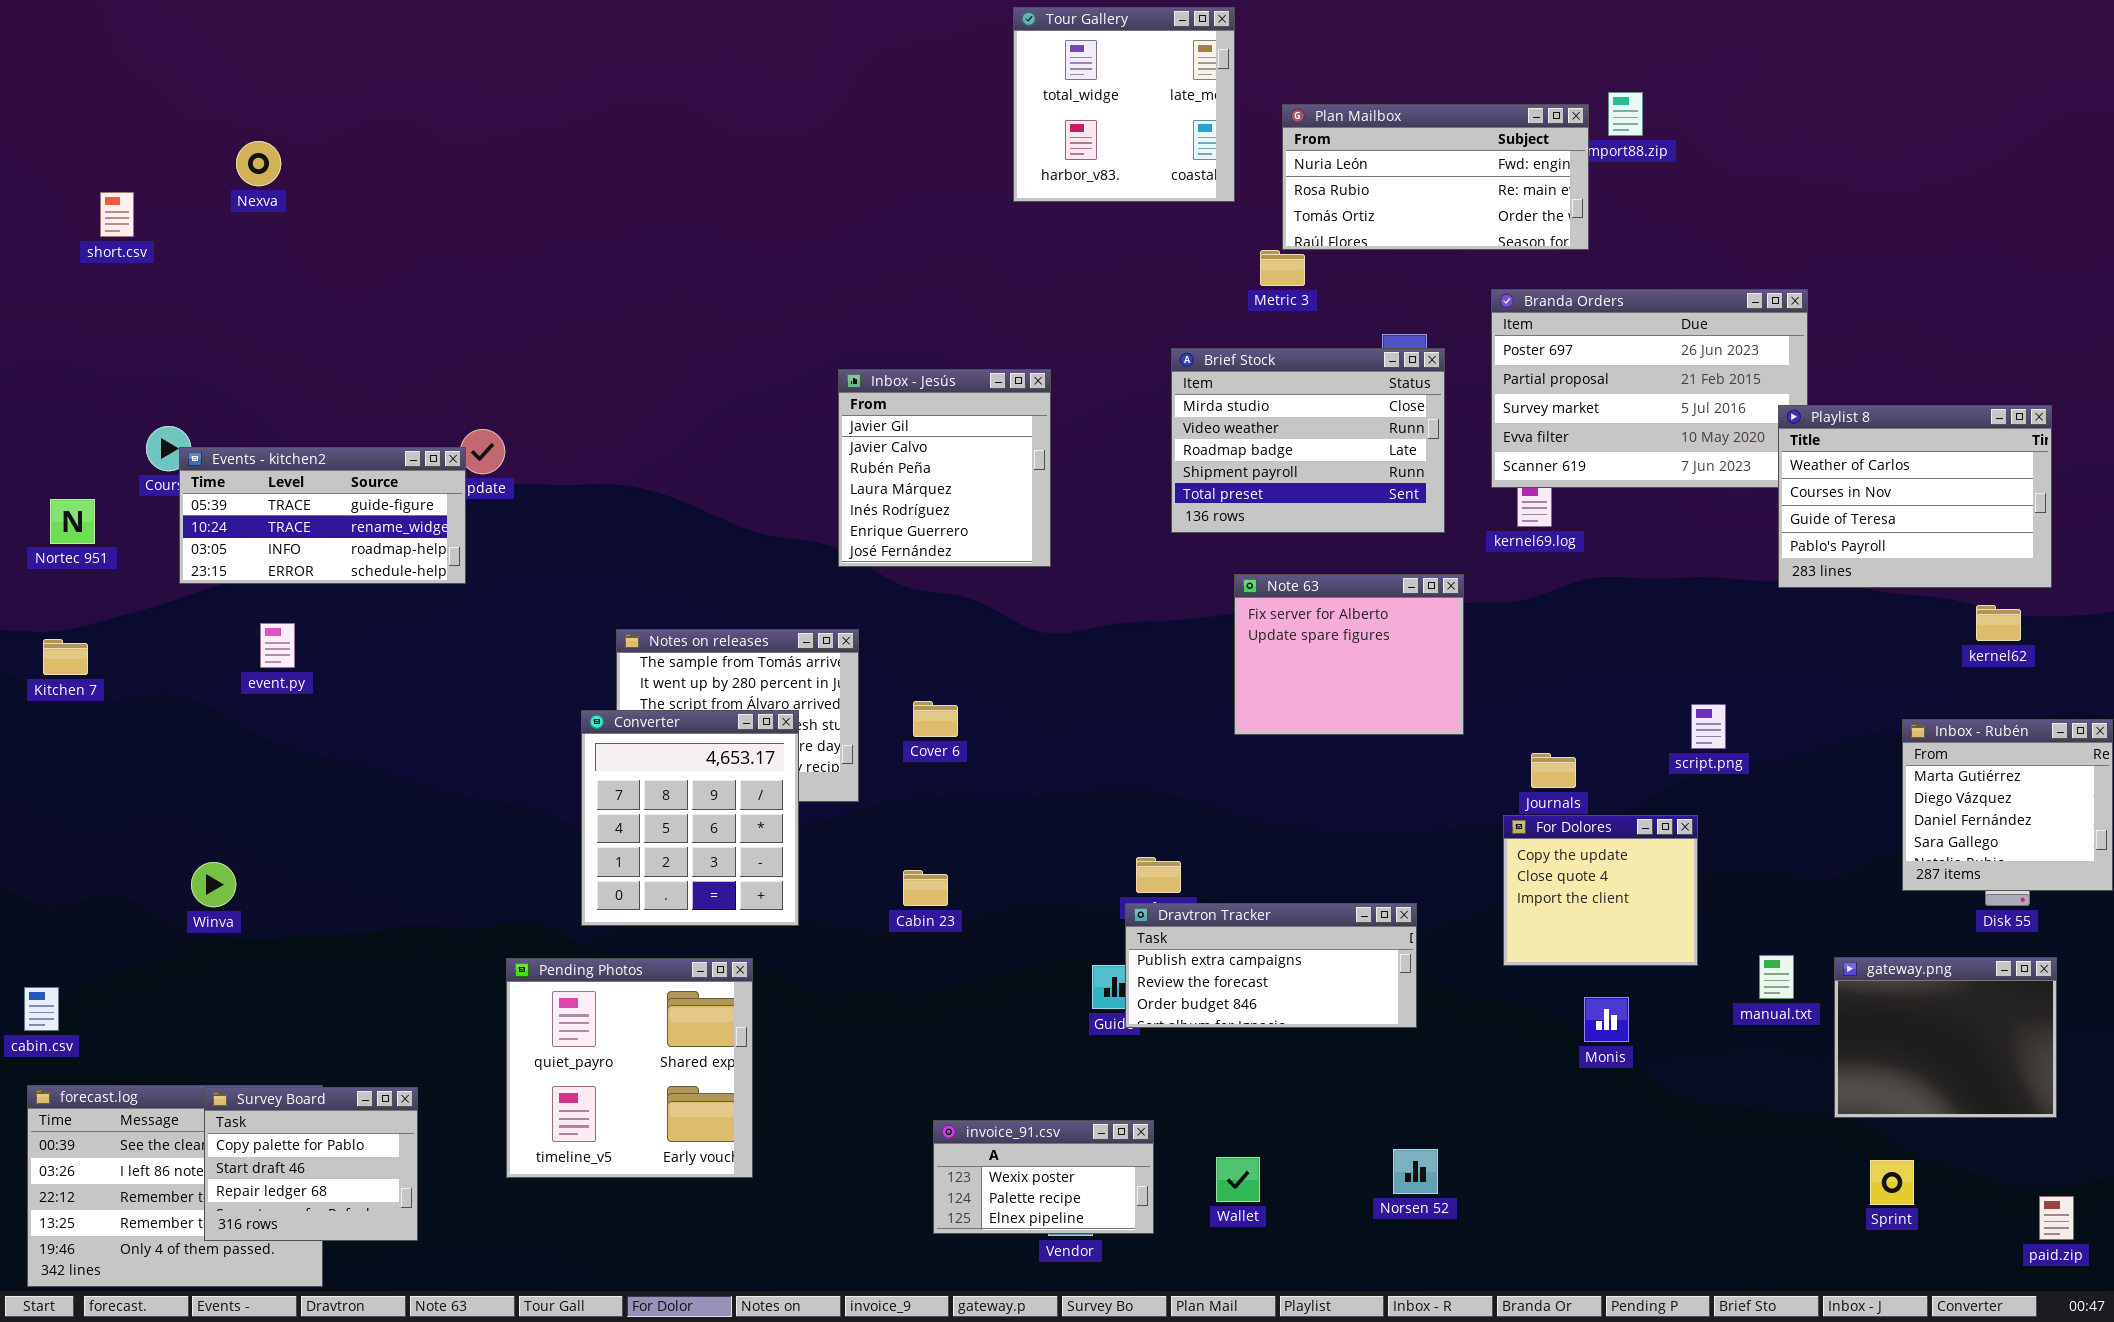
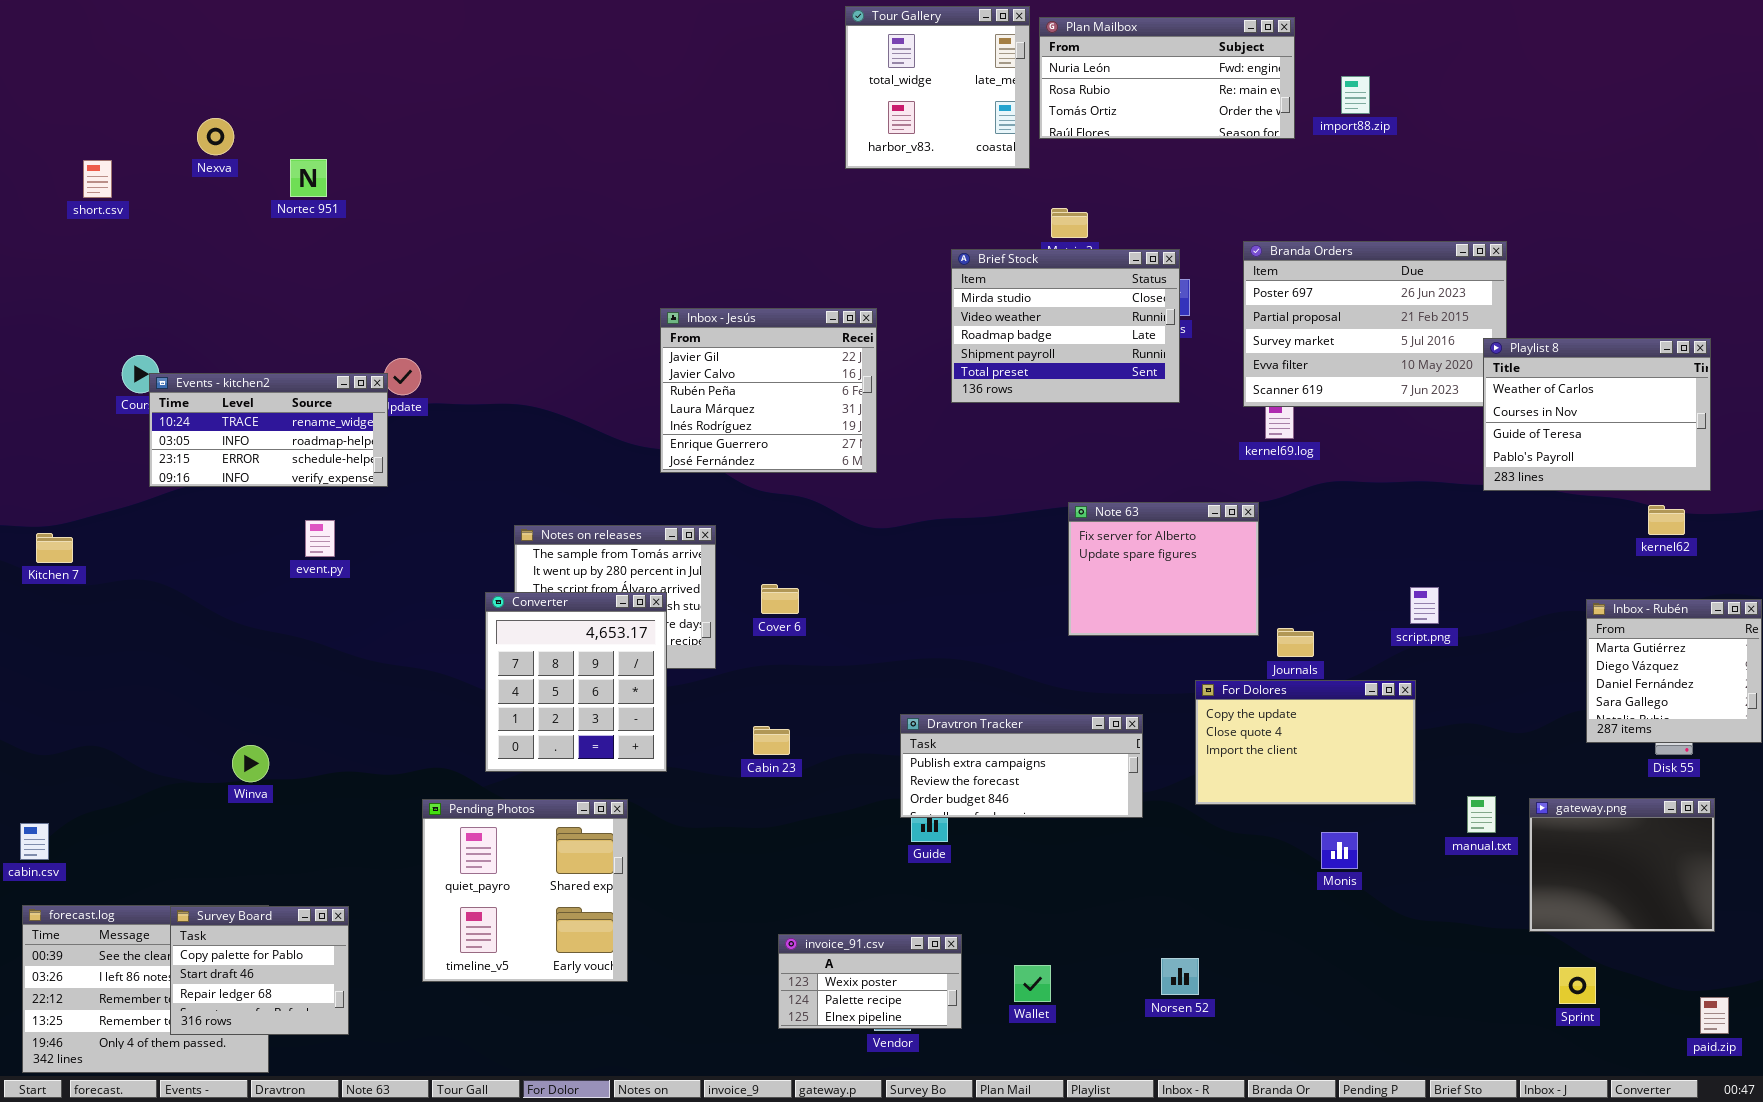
Plan Mailbox: [1282,104,1589,250] -> [1039,17,1295,139], moved
Brief Stock: [1171,348,1445,533] -> [951,249,1180,403], moved
Inbox - Jesús: [838,369,1051,567] -> [660,308,877,473], resized
Events - kitchen2: [179,447,466,584] -> [149,373,388,487], scrolled down 1 row
Nortec 951: [50,499,95,544] -> [290,159,327,197], moved
Note 63: [1234,574,1464,735] -> [1068,502,1259,636], moved
event.py: [260,623,295,668] -> [305,520,335,557], moved
For Dolores: [1503,815,1698,966] -> [1195,680,1416,805], resized
Winva: [191,862,236,907] -> [232,745,269,782], moved
Dravtron Tracker: [1125,903,1417,1028] -> [900,714,1143,818], moved

